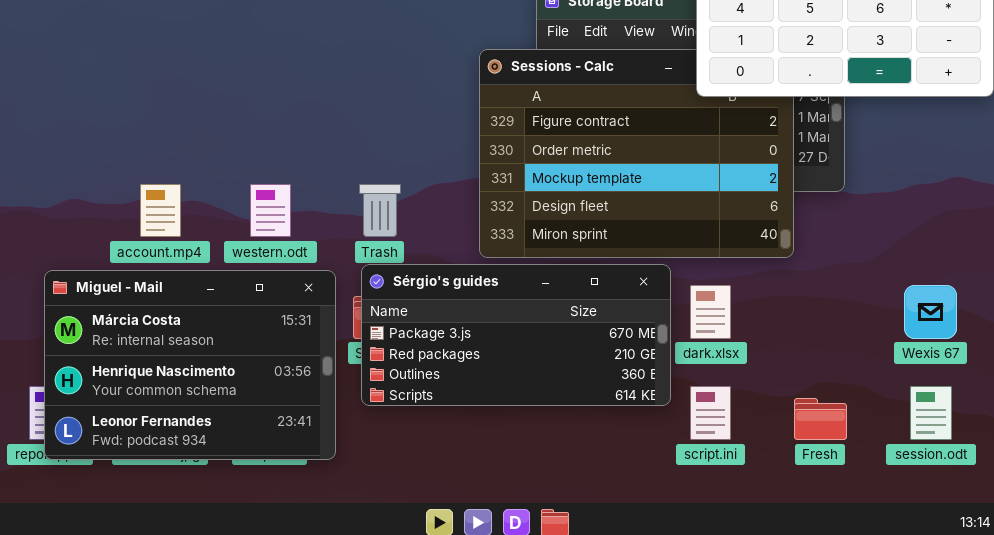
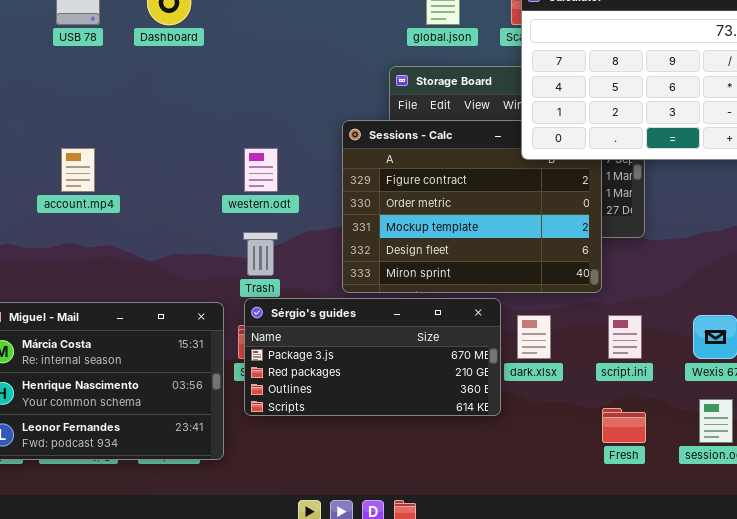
account.mp4: [140,184,181,237] -> [61,148,95,192], moved
western.odt: [250,184,291,237] -> [244,148,278,192], moved
script.ini: [690,386,731,440] -> [608,315,642,359], moved

